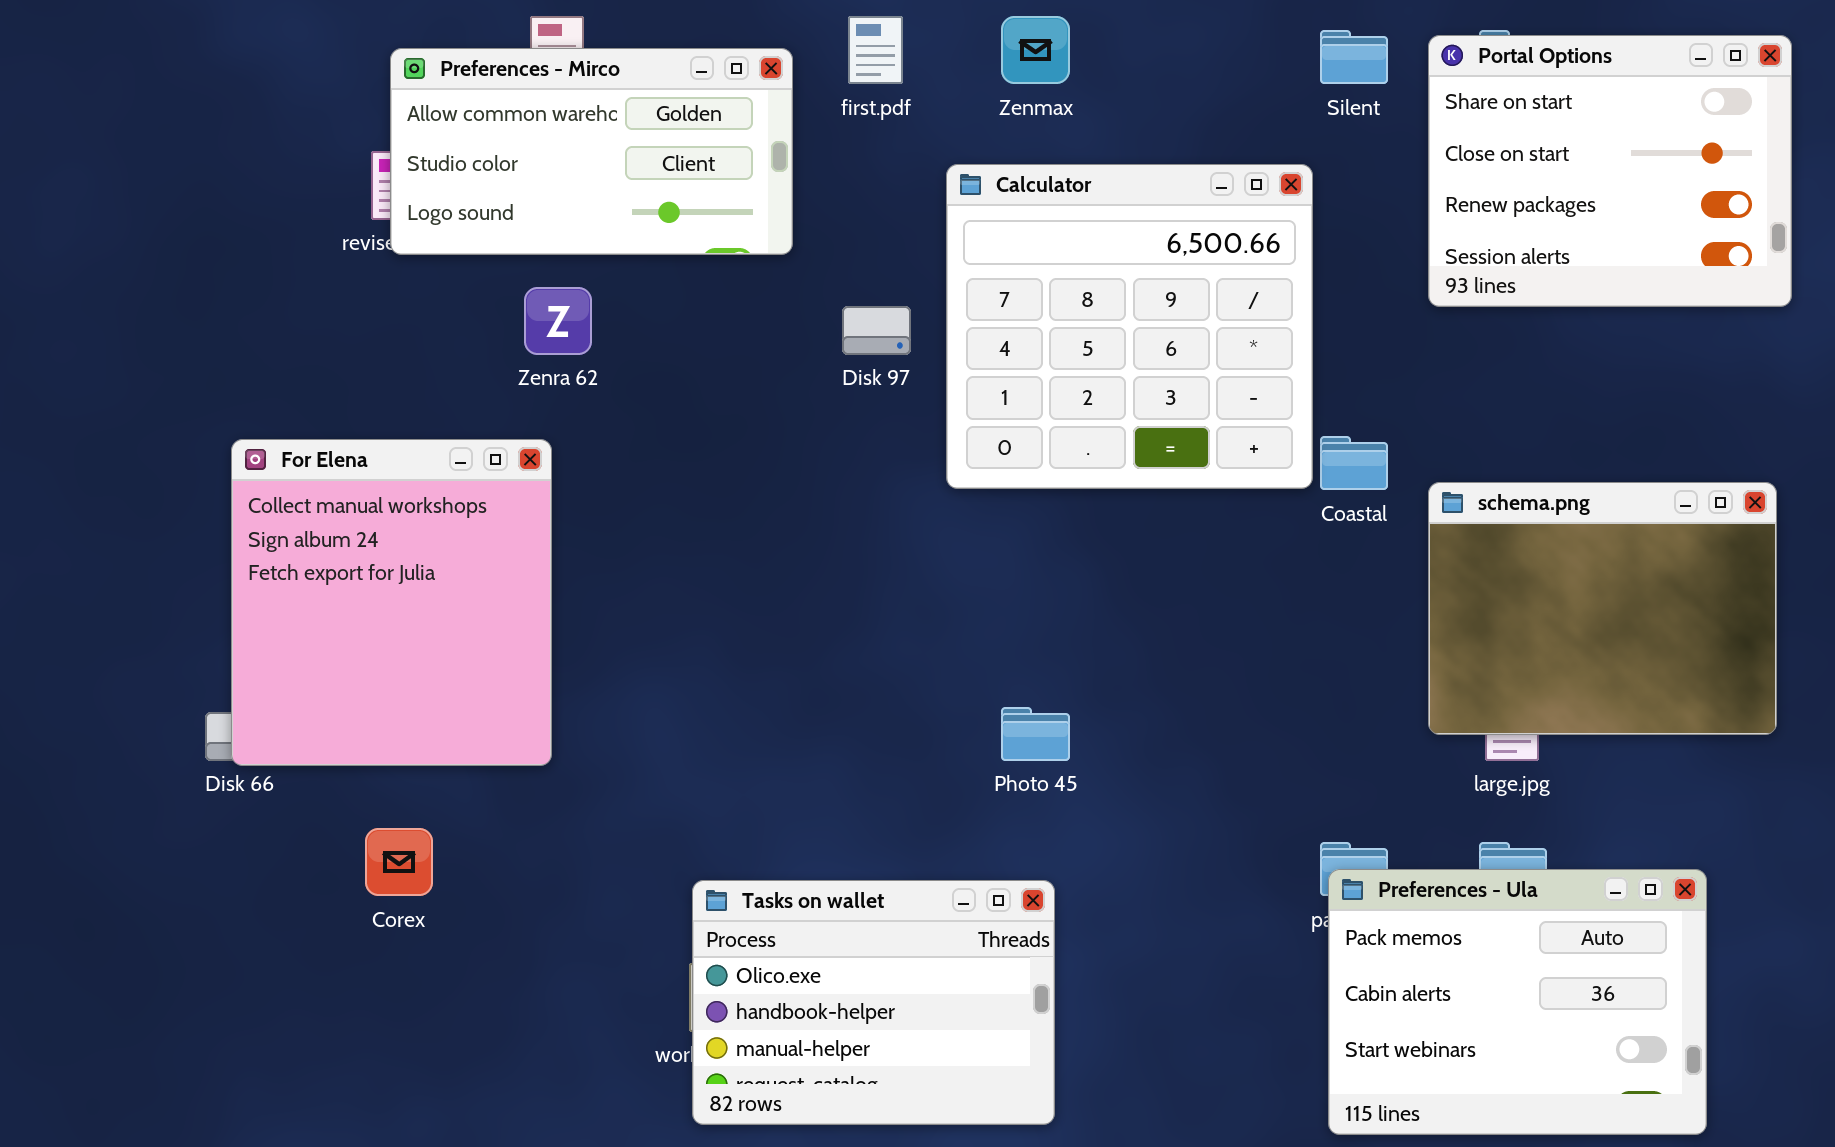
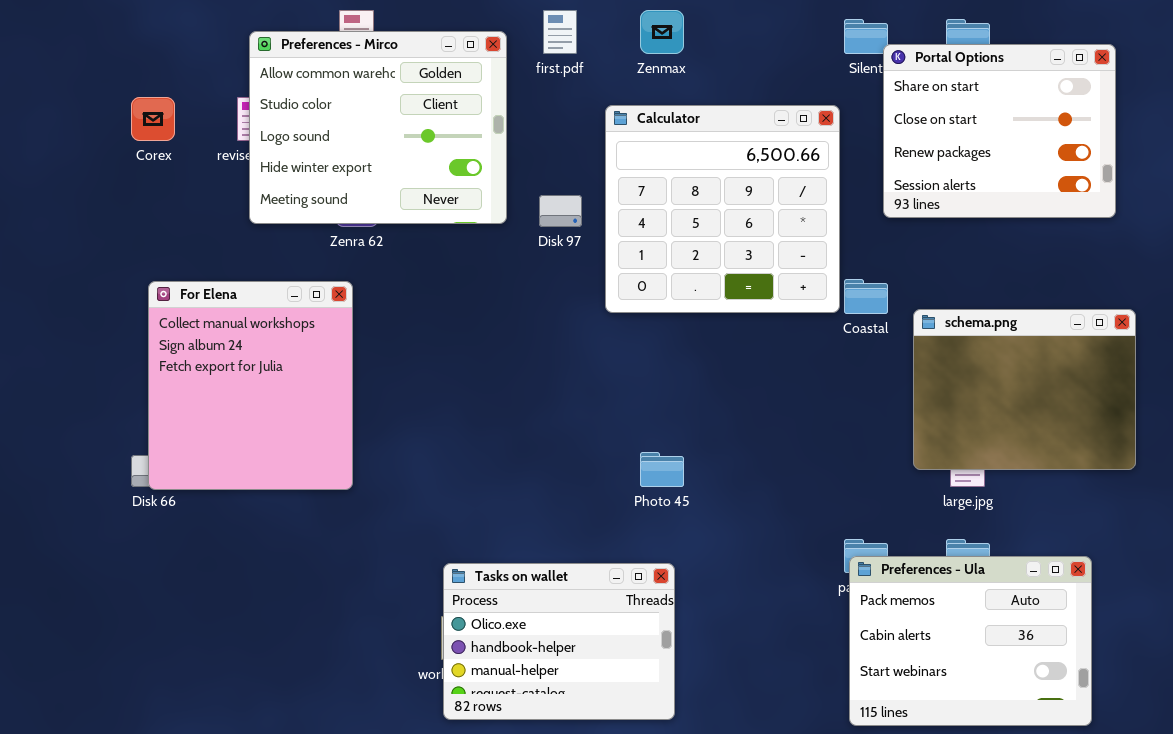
Portal Options: [1428,35,1792,307] -> [883,44,1116,218], moved
Preferences - Mirco: [390,48,793,255] -> [249,31,507,224], resized
Corex: [365,828,433,896] -> [131,97,175,141], moved

